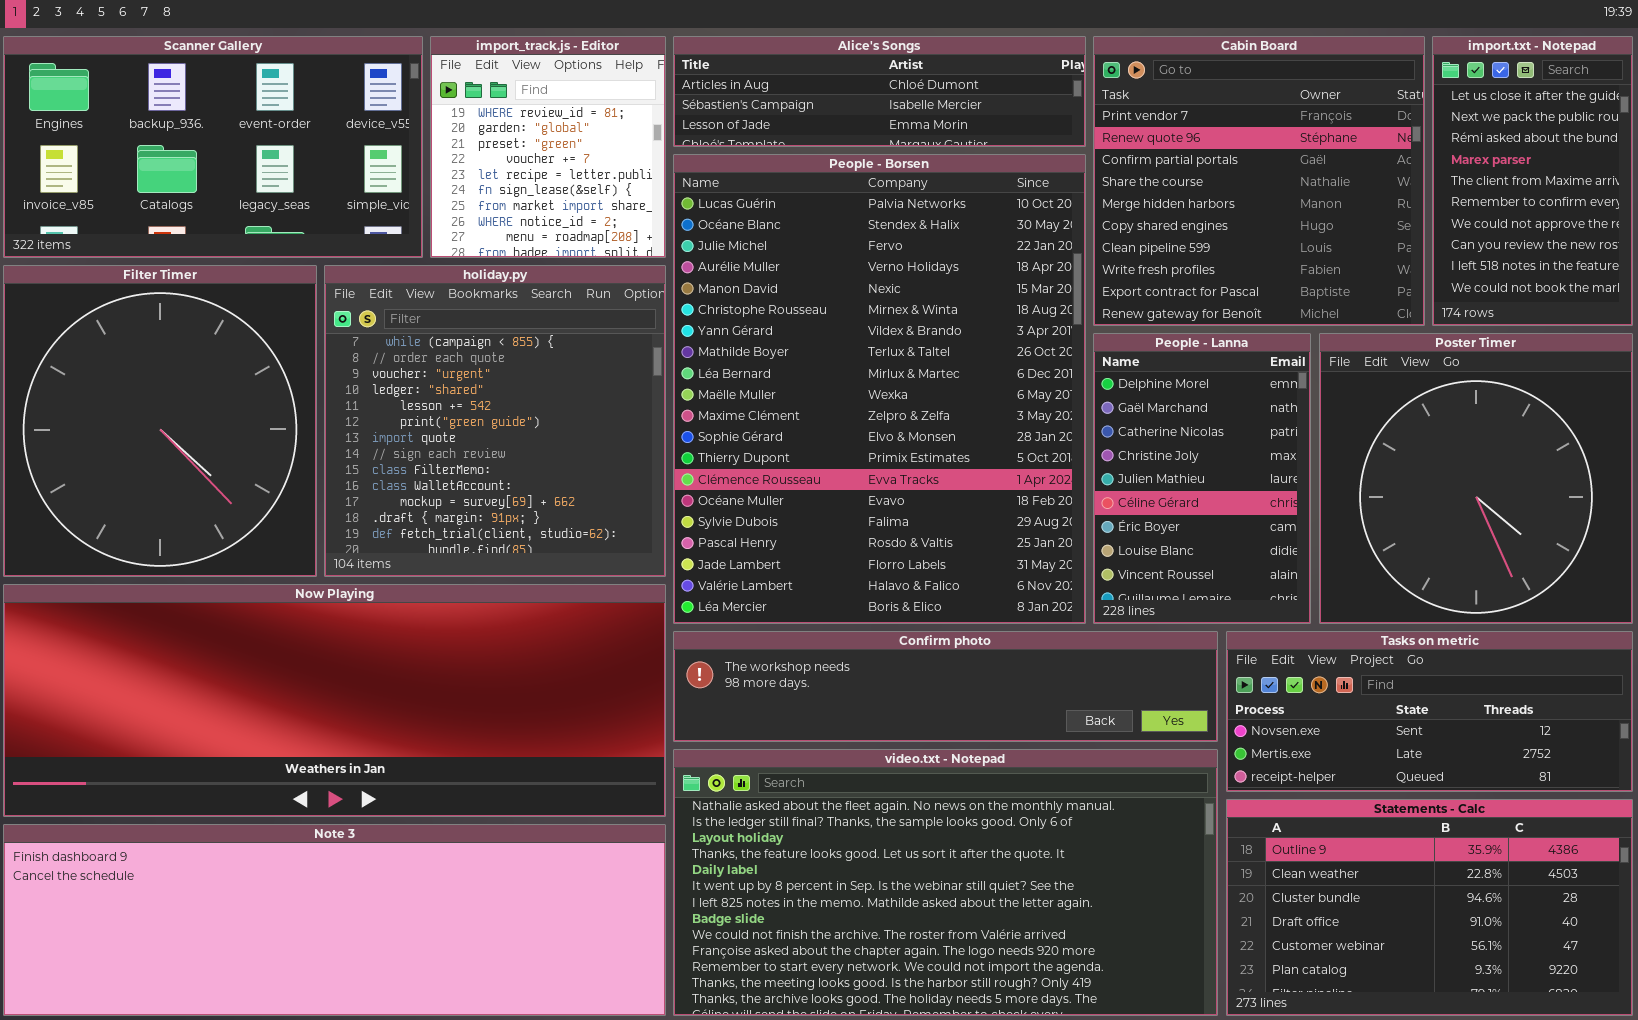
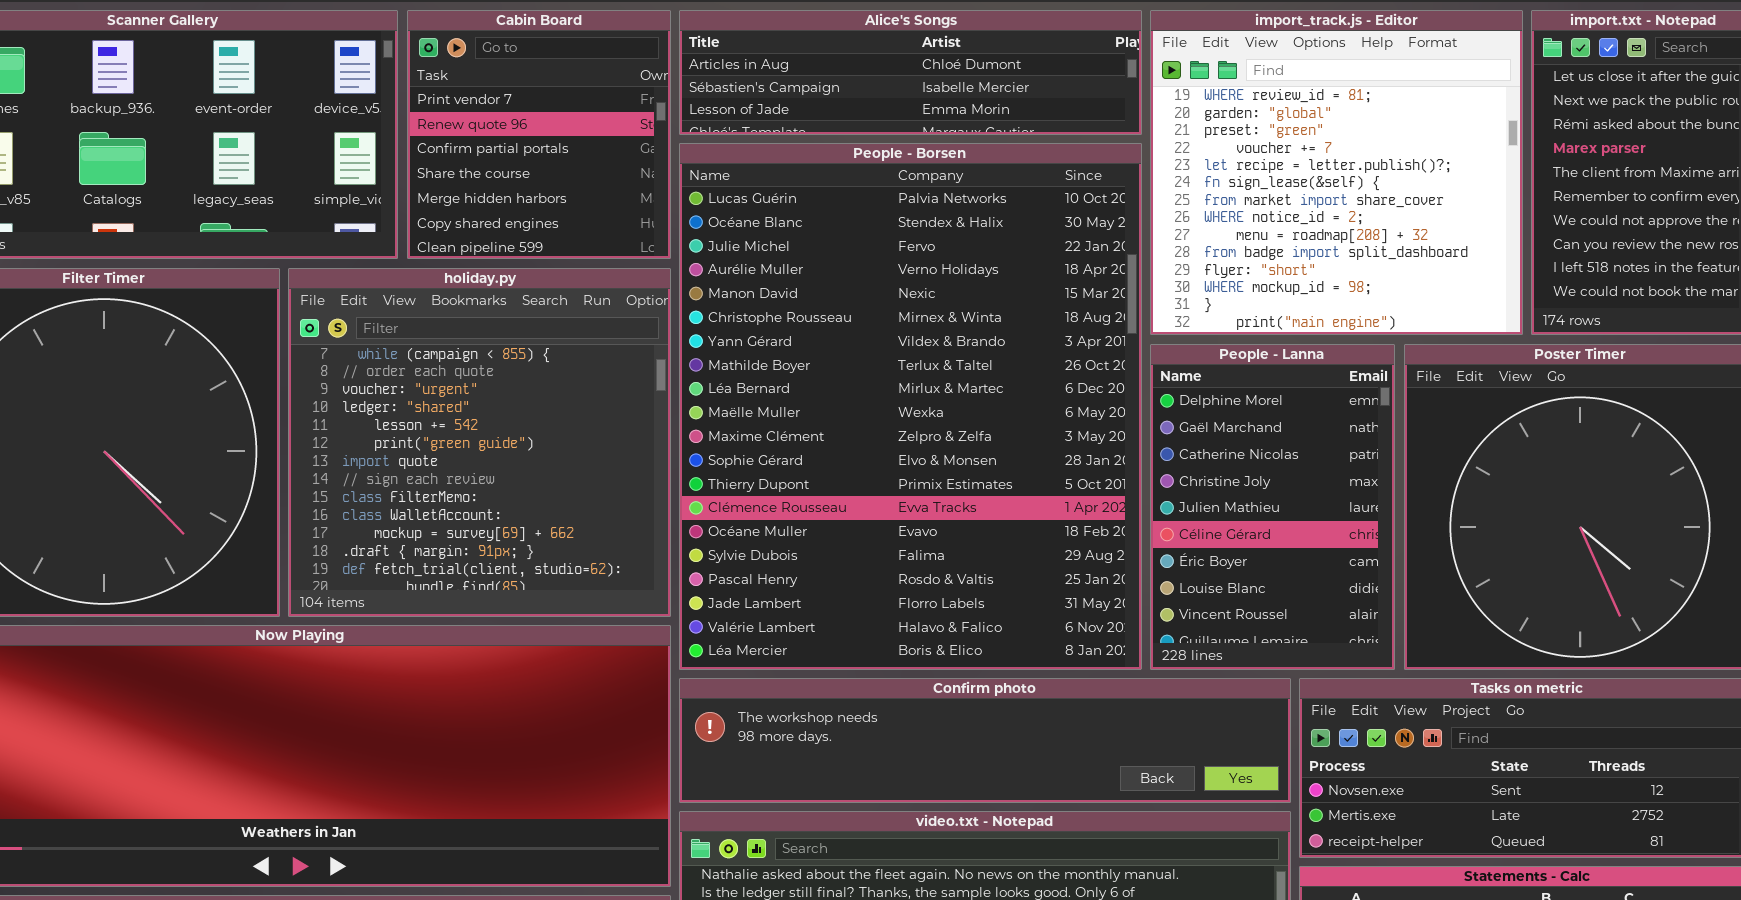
import_track.js - Editor: [430,36,666,258] -> [1150,10,1523,335], moved, resized
Cabin Board: [1093,36,1425,326] -> [407,10,671,259], moved, resized

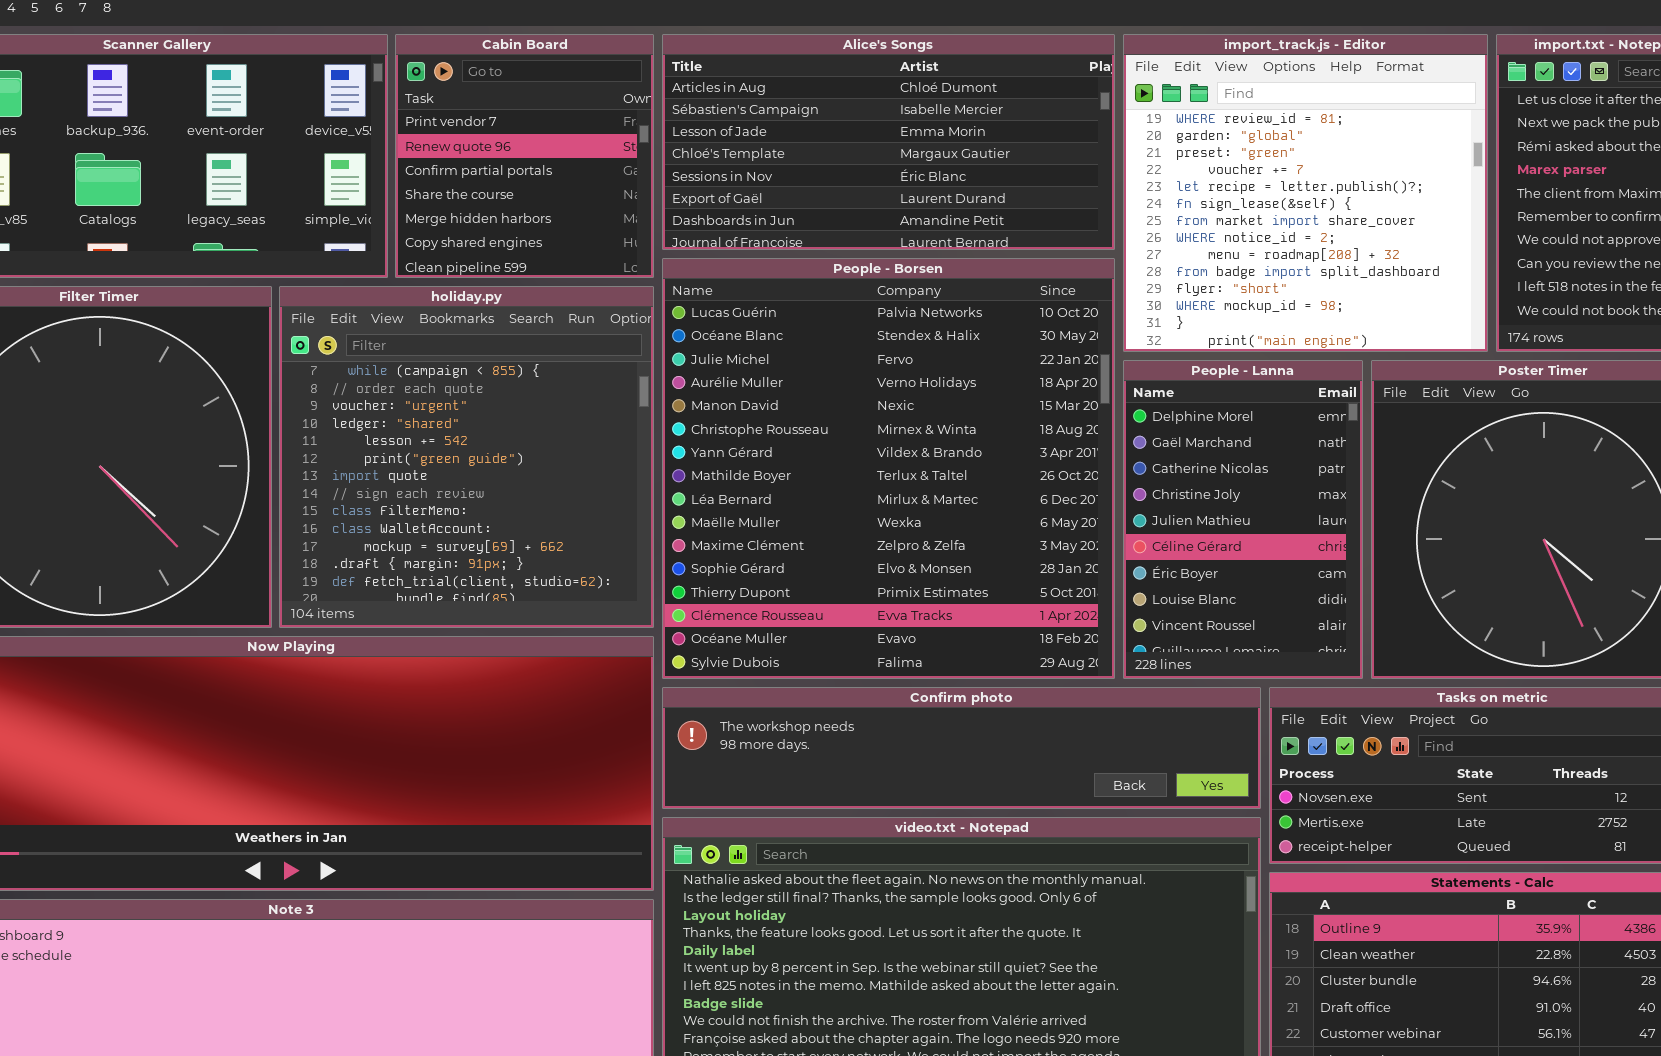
Alice's Songs: [679,10,1142,135] -> [662,34,1115,250], resized
People - Borsen: [679,143,1142,670] -> [662,258,1115,679], resized

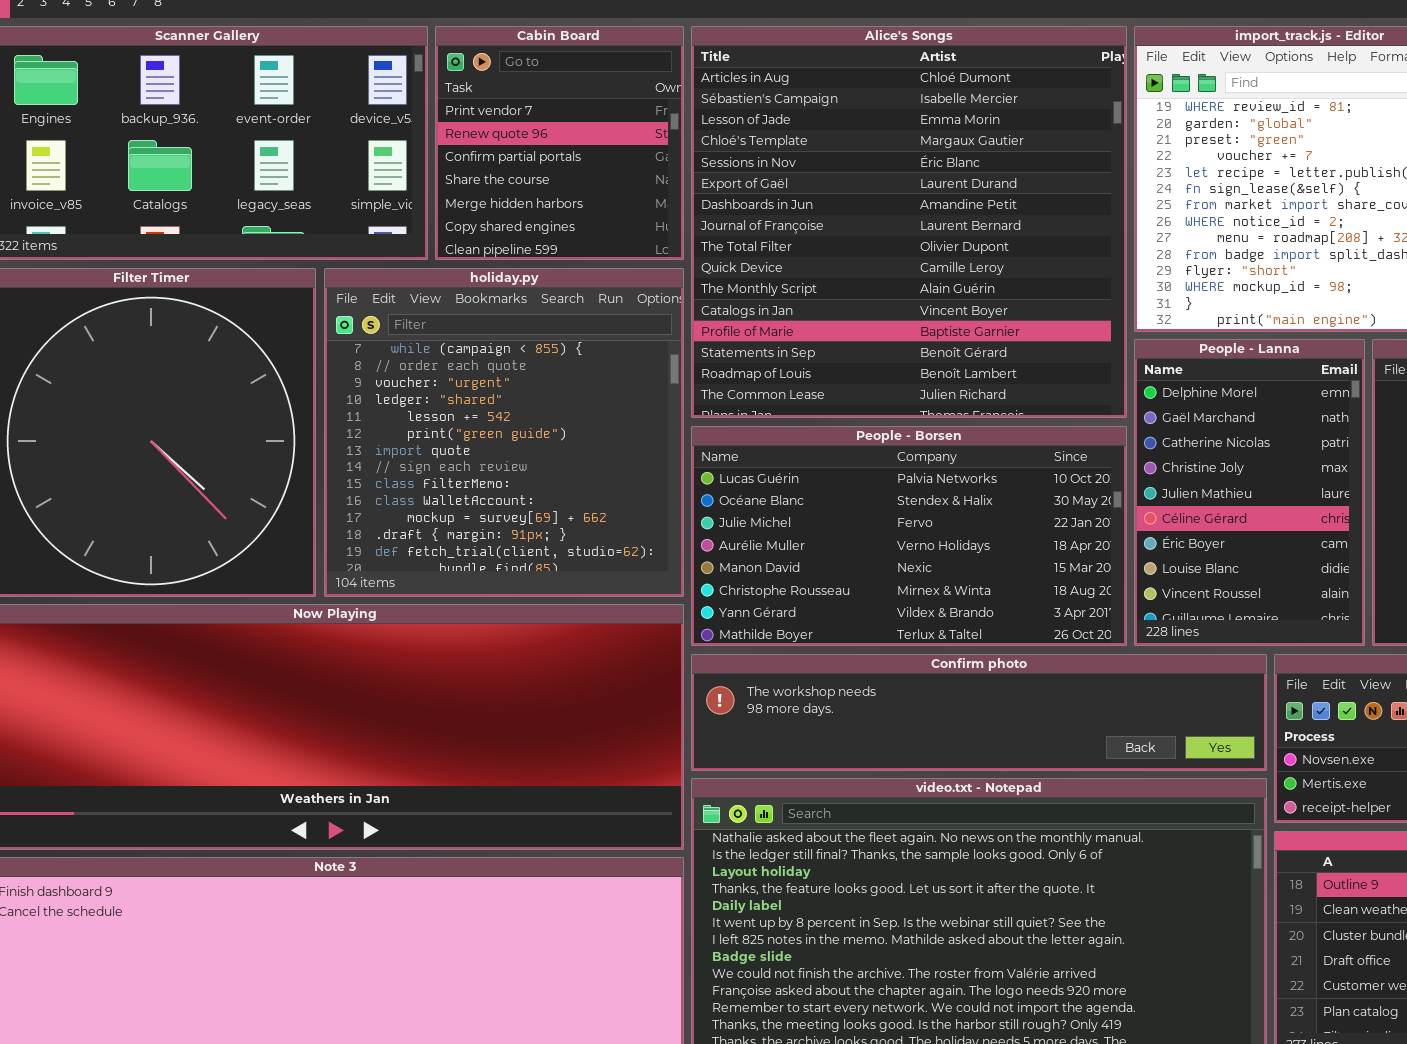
Alice's Songs: [662,34,1115,250] -> [691,26,1127,418], resized
People - Borsen: [662,258,1115,679] -> [691,426,1127,646], resized

